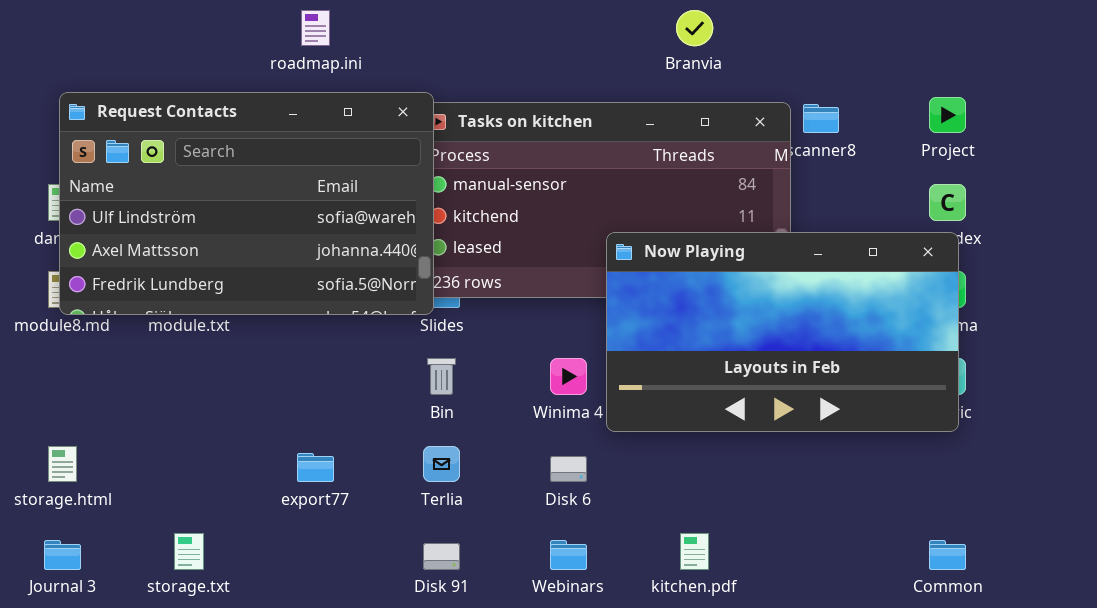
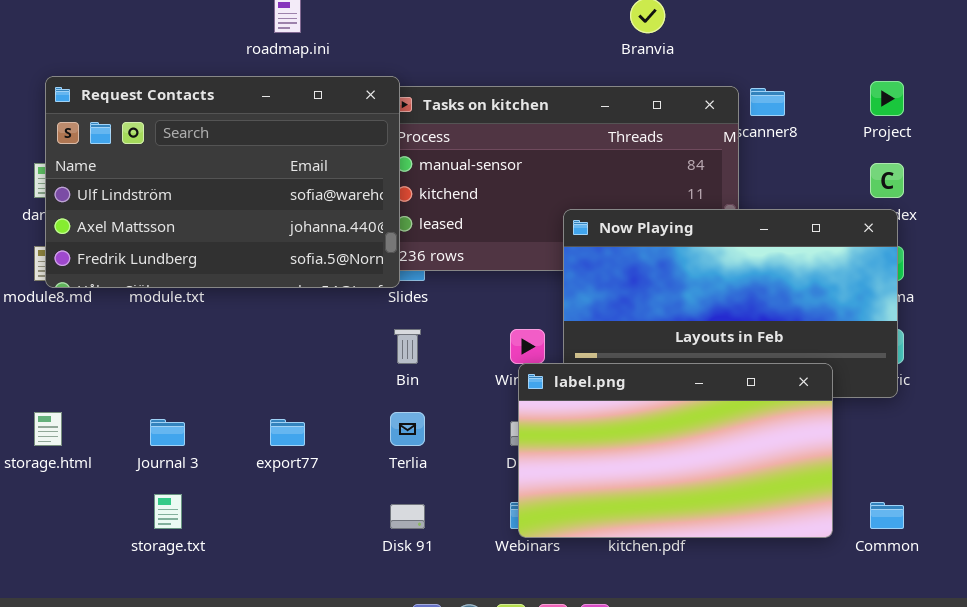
label.png: none -> [518,363,833,538], opened
Journal 3: [44,540,81,570] -> [150,419,185,446], moved

